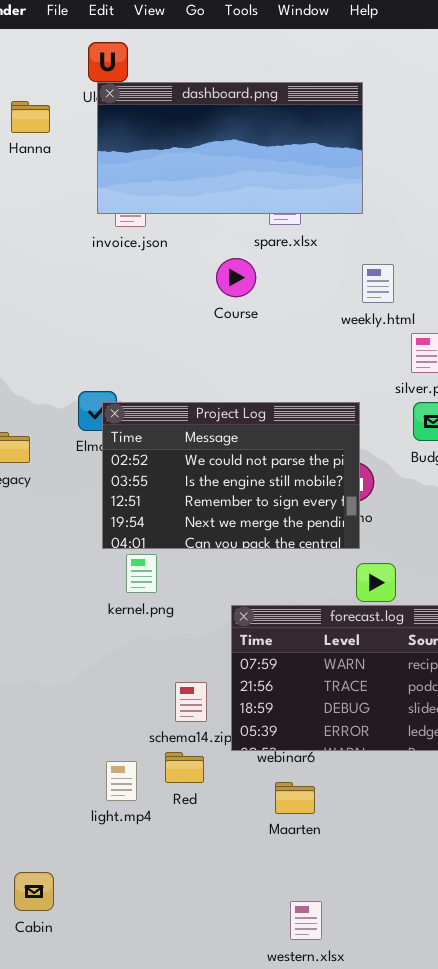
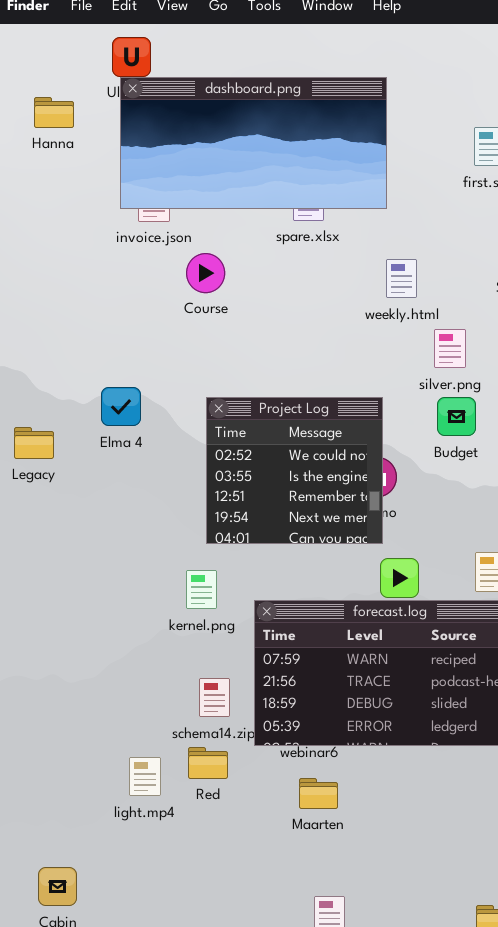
Course: [216,258,256,297] -> [186,253,225,293], moved
Project Log: [102,402,360,549] -> [206,397,383,544], resized
kernel.png: [126,554,157,593] -> [186,570,217,609], moved

